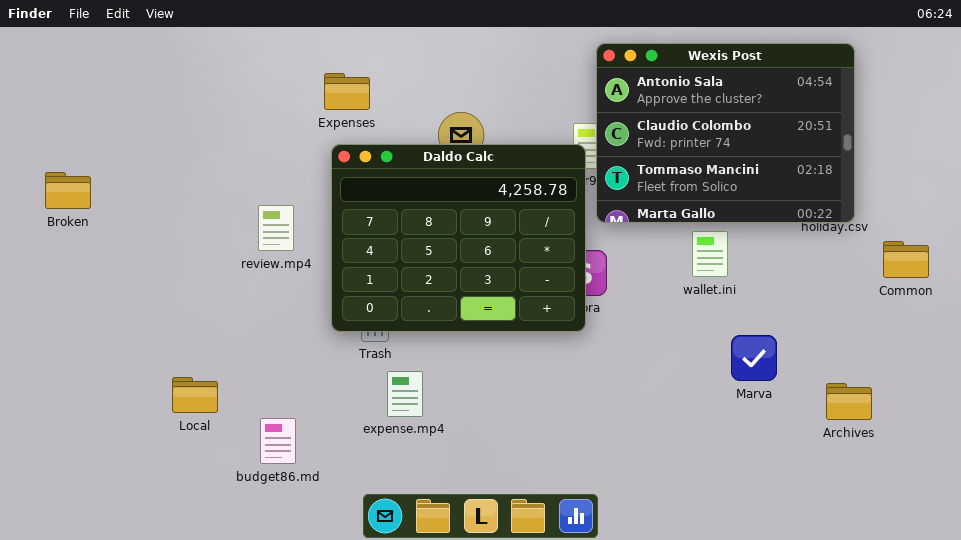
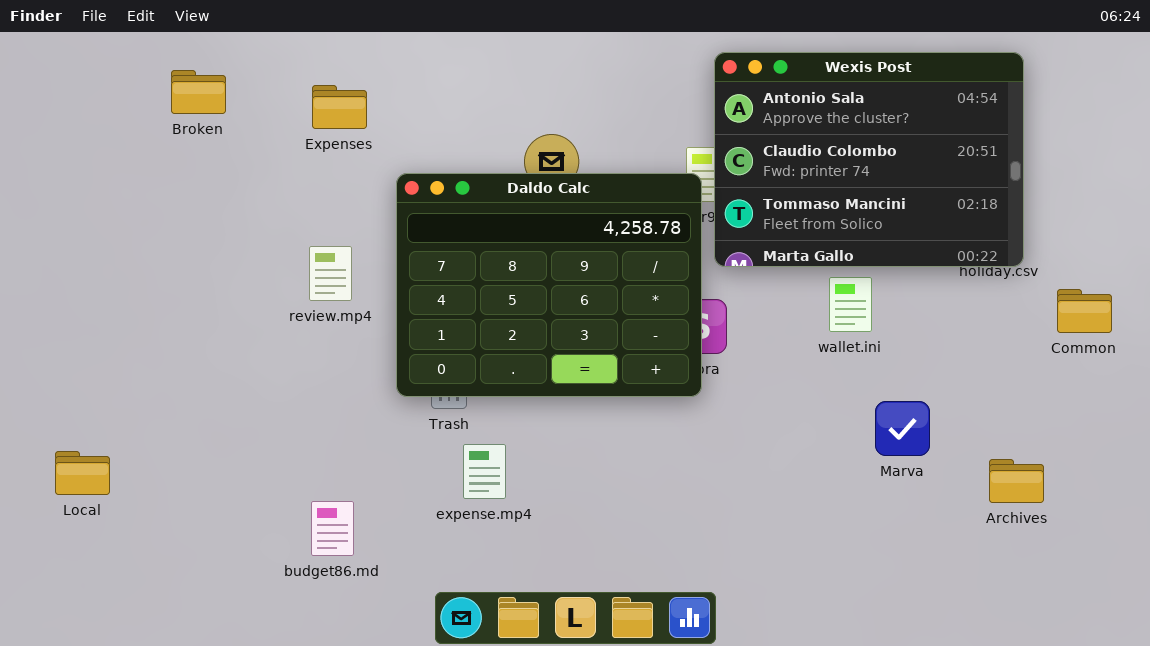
Expenses: [324,73,370,110] -> [312,85,367,129], moved
Broken: [45,172,91,209] -> [171,70,226,114], moved
Local: [172,377,218,413] -> [55,451,110,495], moved

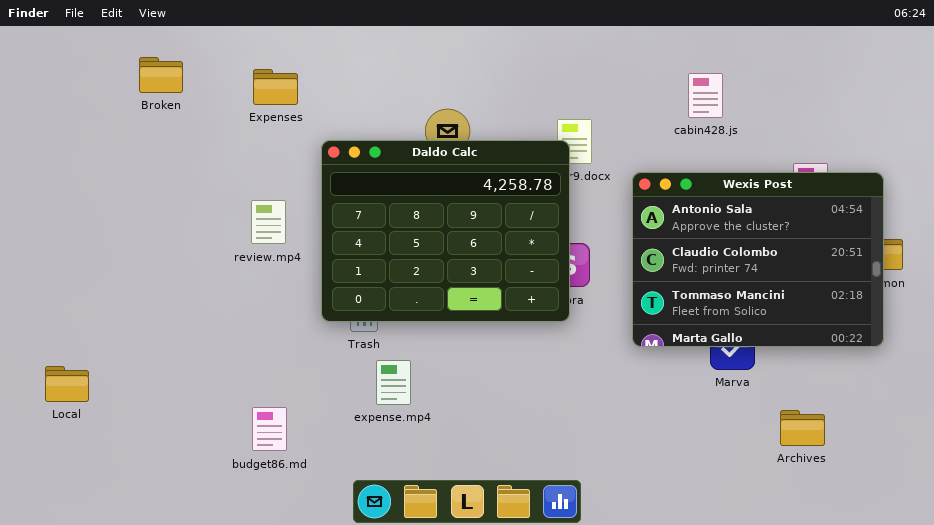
Wexis Post: [714,52,1024,267] -> [632,172,884,347], moved
Archives: [989,459,1044,503] -> [780,410,825,446], moved

